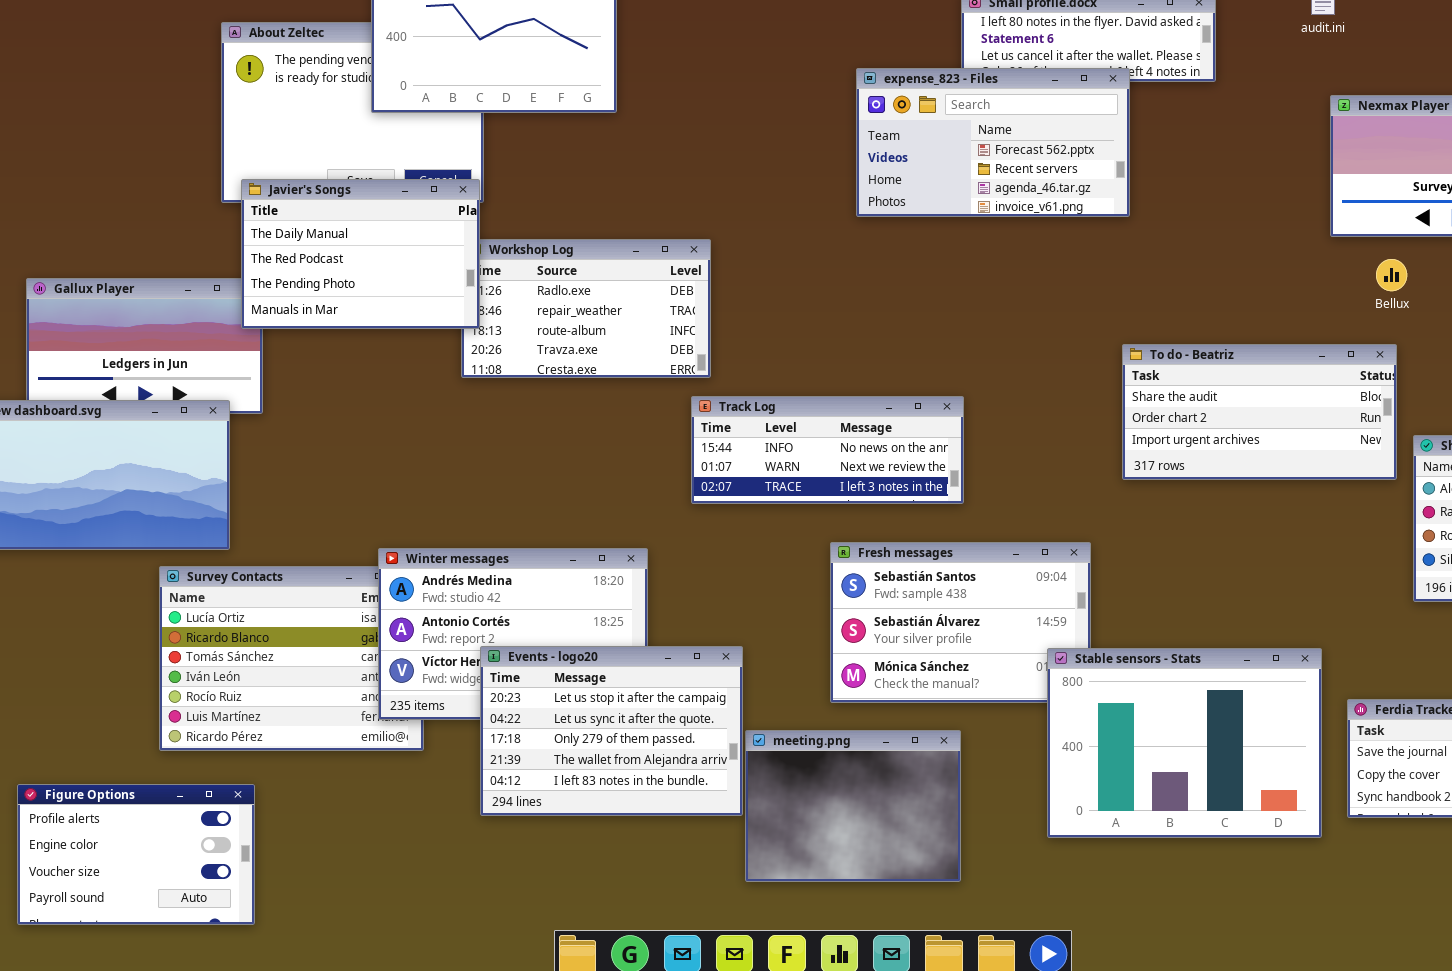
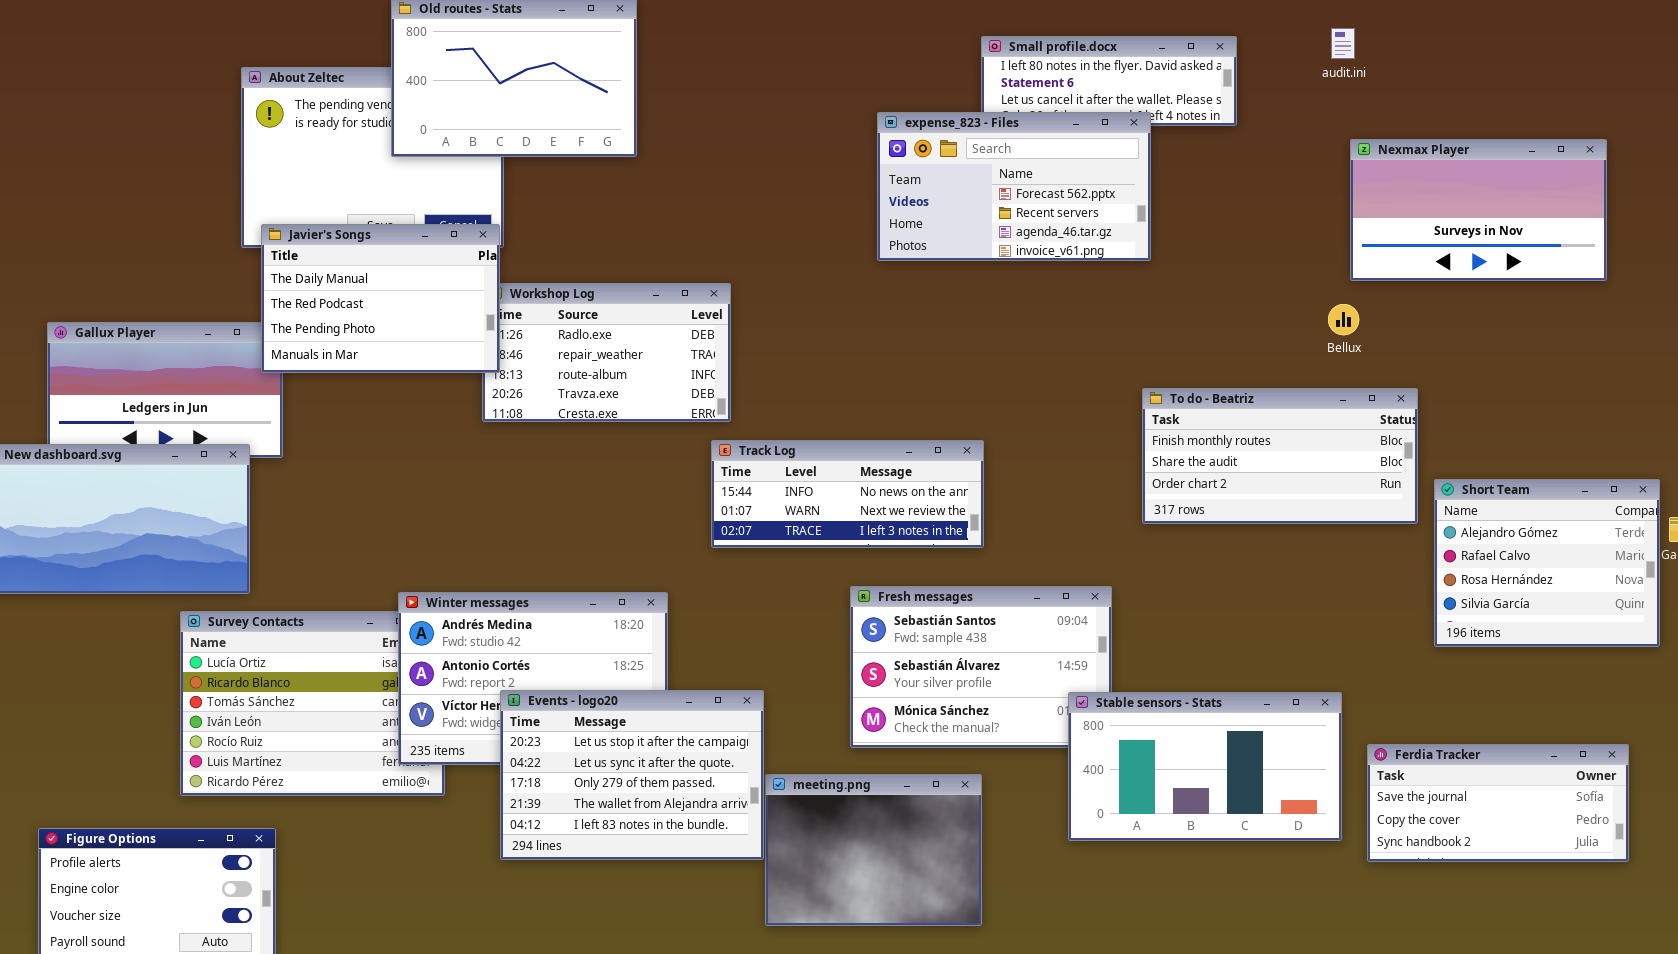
Bellux: [1376,259,1407,291] -> [1328,304,1359,335], moved
To do - Beatriz: [1122,344,1397,480] -> [1142,388,1418,524], scrolled up 1 row
Stable sensors - Stats: [1047,648,1322,838] -> [1068,692,1342,841], resized

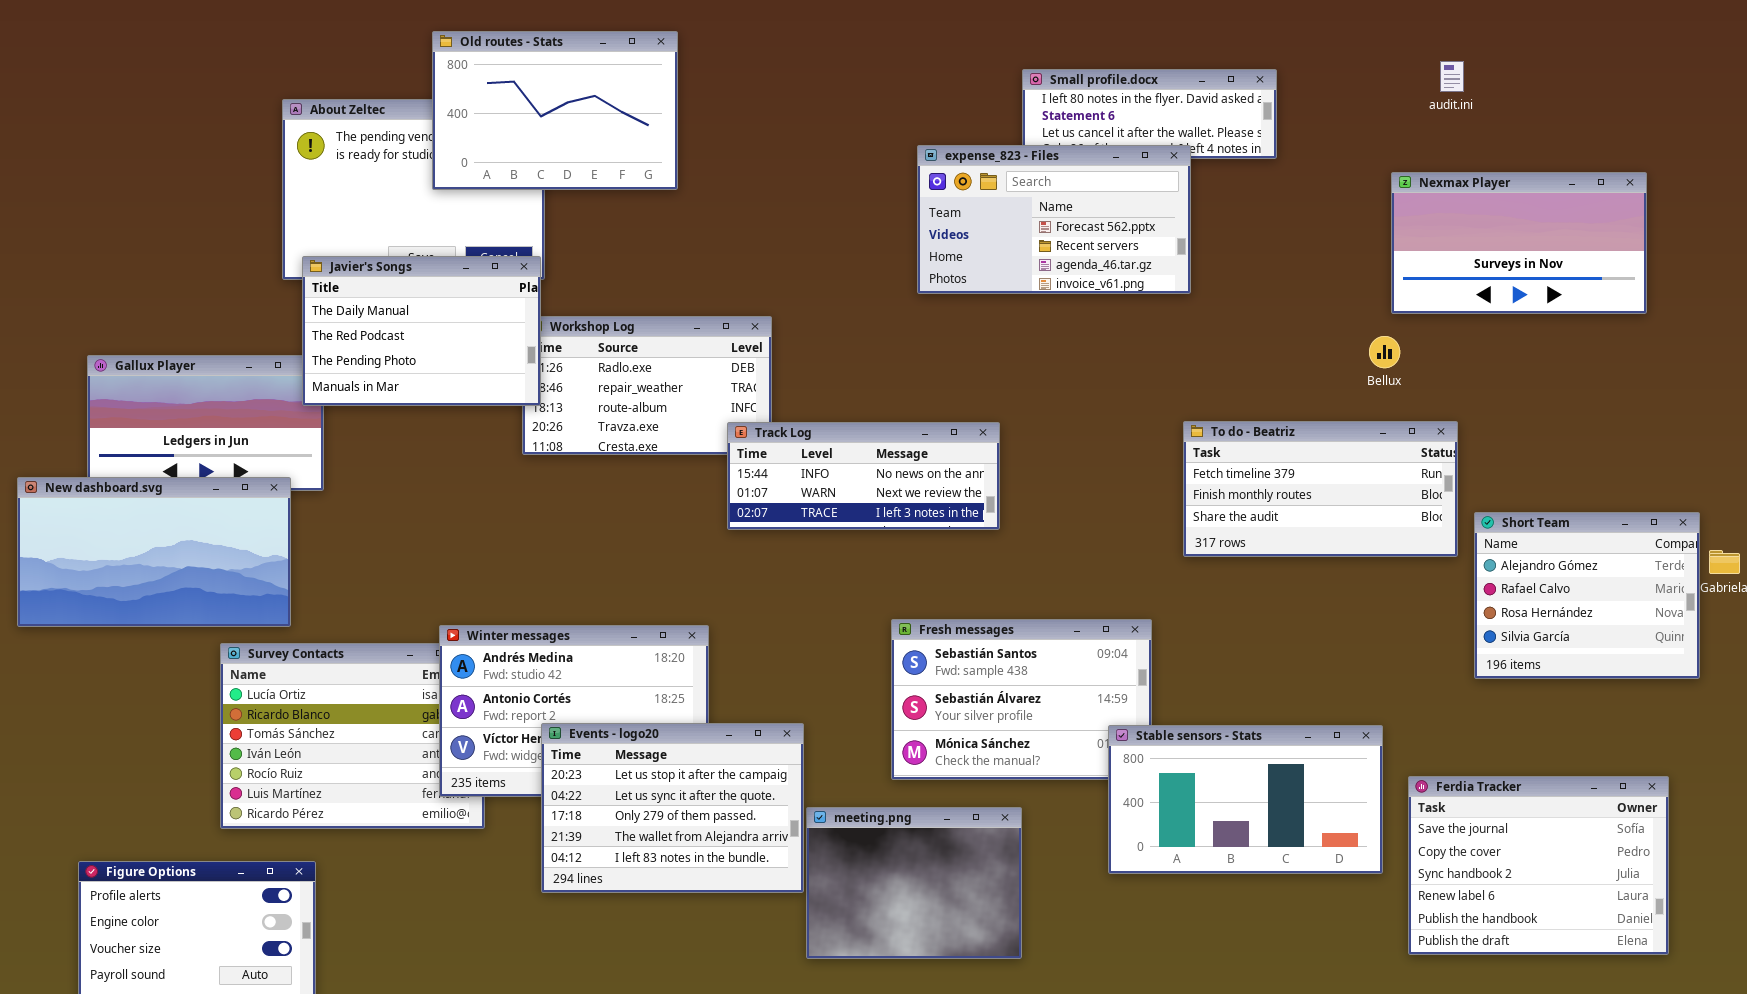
audit.ini: [1331,28,1355,59] -> [1440,61,1464,92], moved
To do - Beatriz: [1142,388,1418,524] -> [1183,421,1458,557], scrolled up 1 row
Track Log: [711,440,984,548] -> [727,422,1000,530], moved
Ferdia Tracker: [1367,744,1629,862] -> [1408,776,1669,955], resized

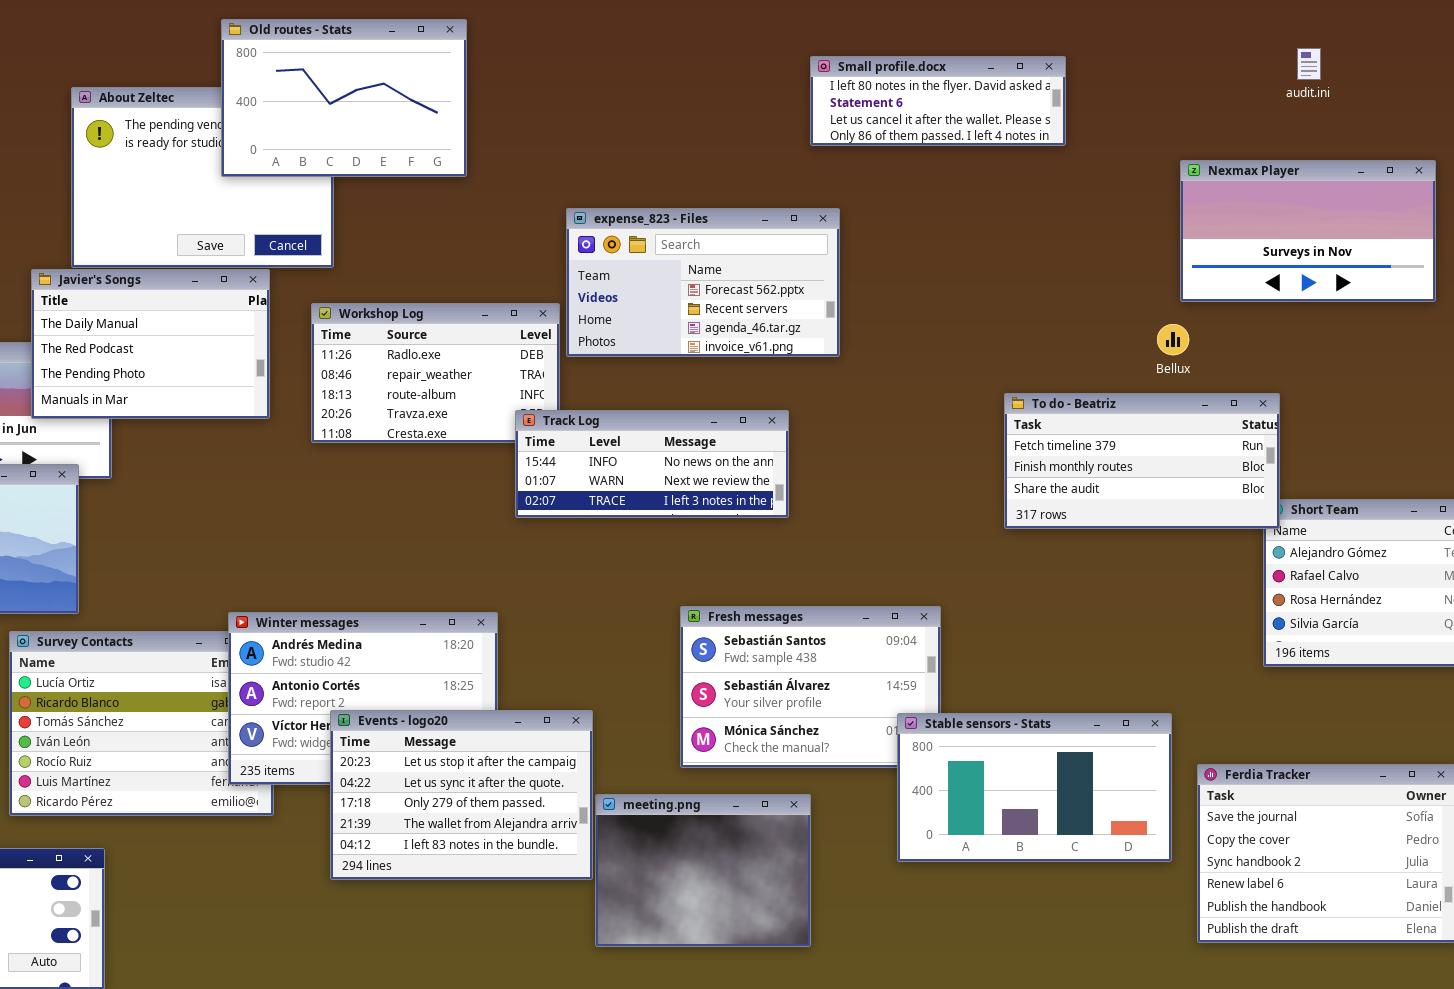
audit.ini: [1440,61,1464,92] -> [1297,48,1321,80], moved
expense_823 - Files: [917,145,1191,294] -> [566,208,840,357], moved
Javier's Songs: [302,256,541,406] -> [31,269,270,419], moved
To do - Beatriz: [1183,421,1458,557] -> [1004,393,1280,529], moved

